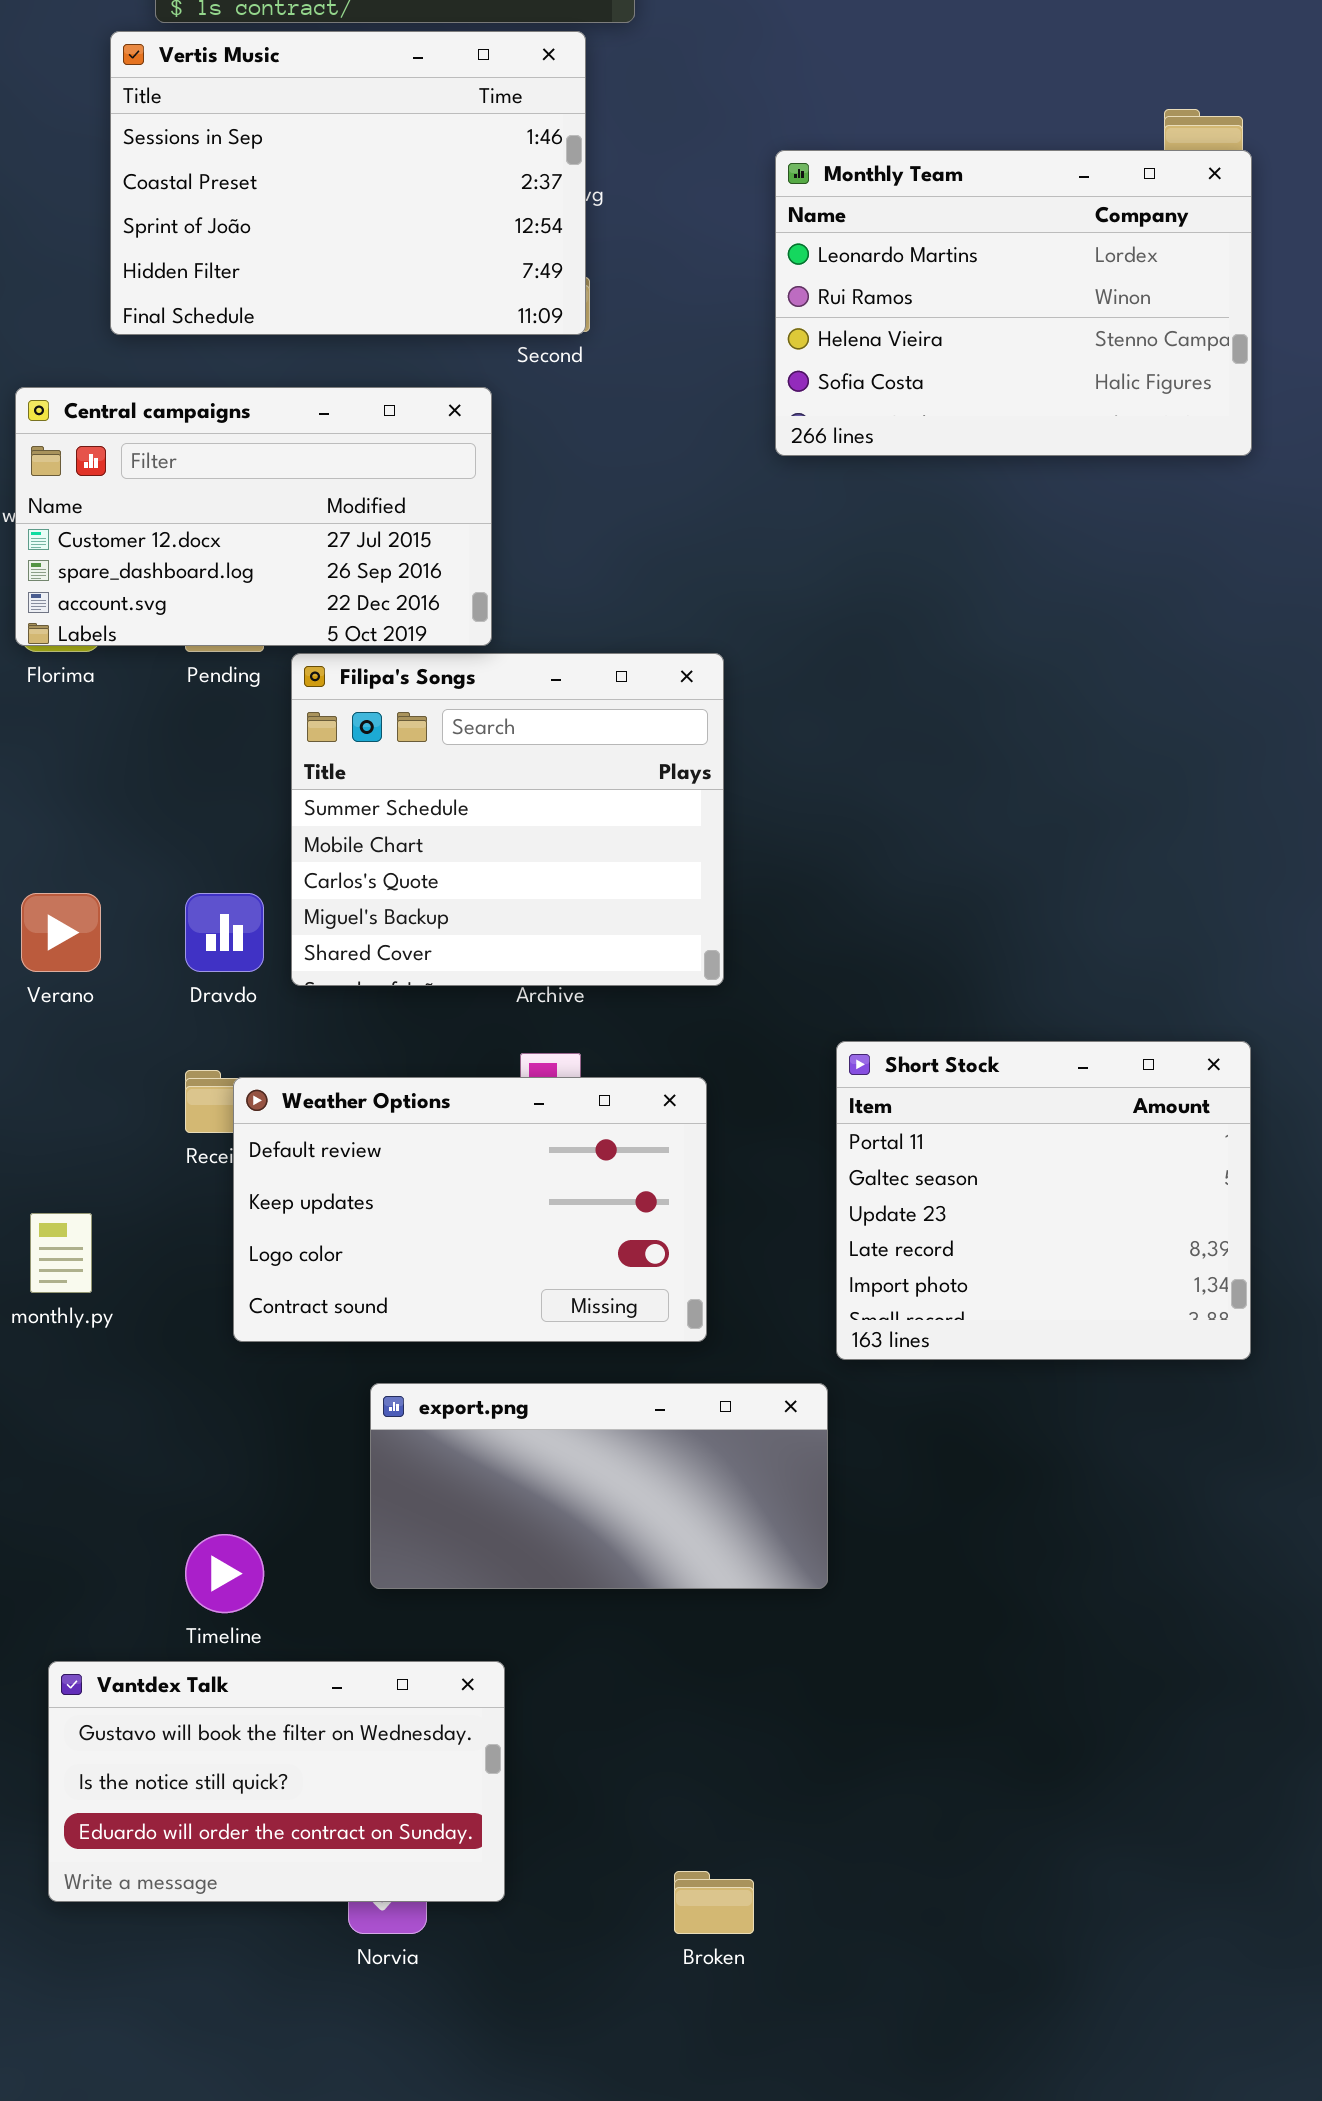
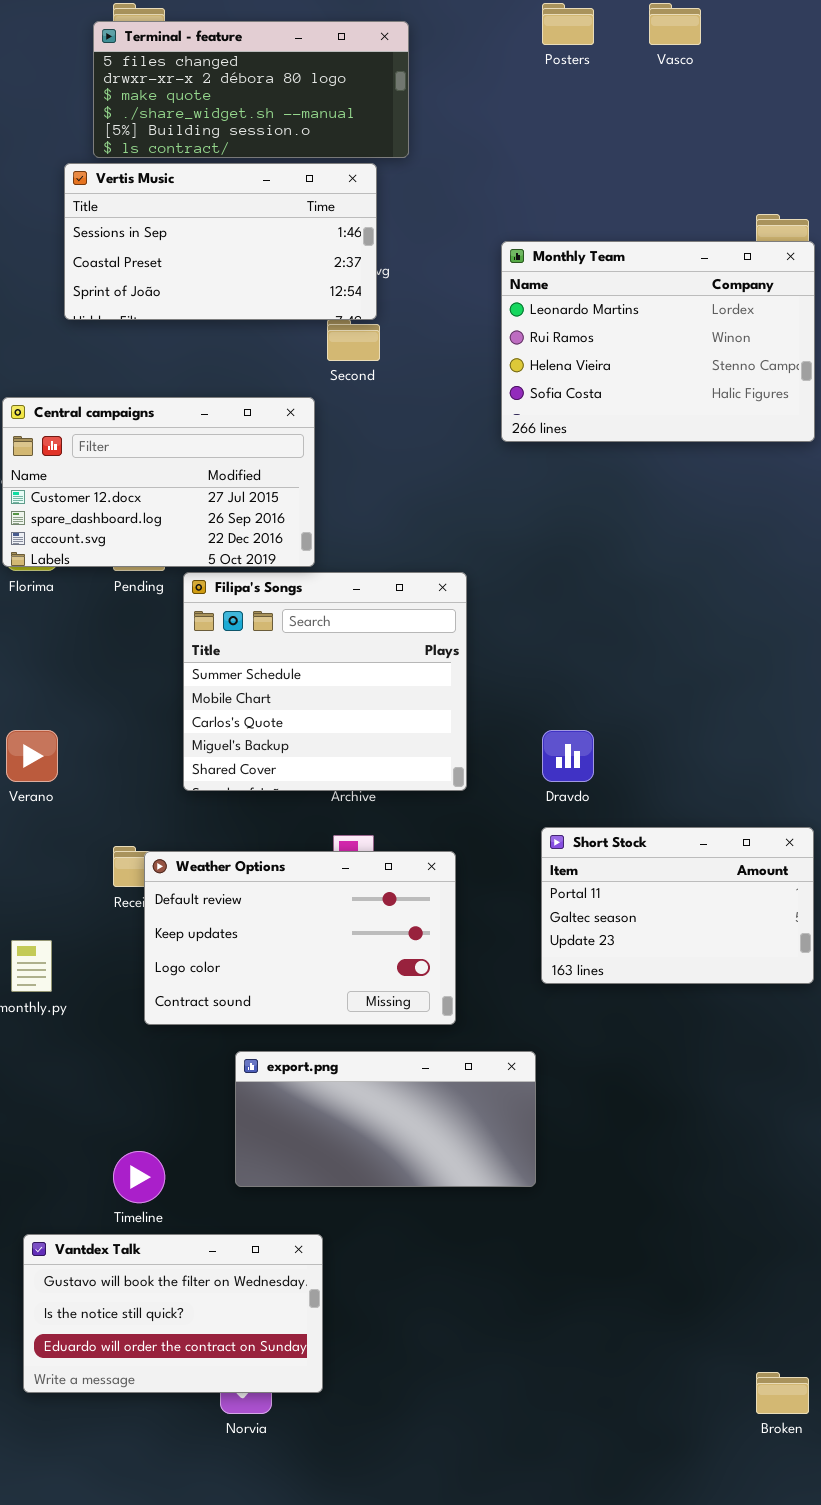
Vertis Music: [110,31,586,335] -> [64,163,377,320], resized
Dravdo: [185,893,264,972] -> [542,730,594,782], moved
Short Stock: [836,1041,1251,1360] -> [541,827,814,984], resized
Broken: [674,1871,754,1934] -> [756,1372,809,1414], moved

